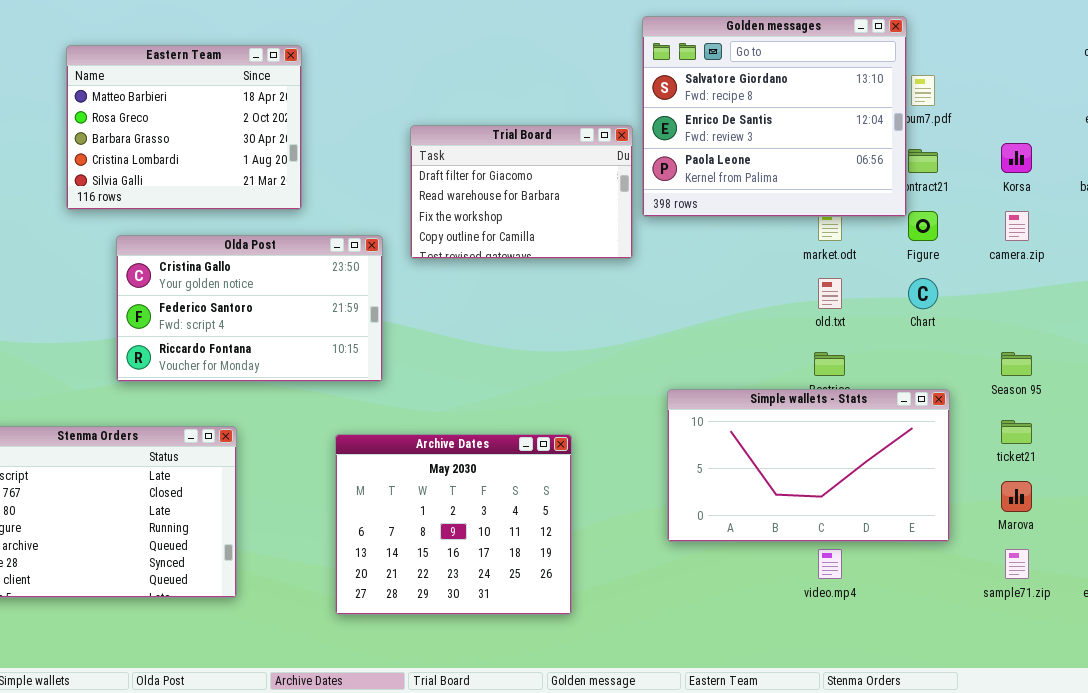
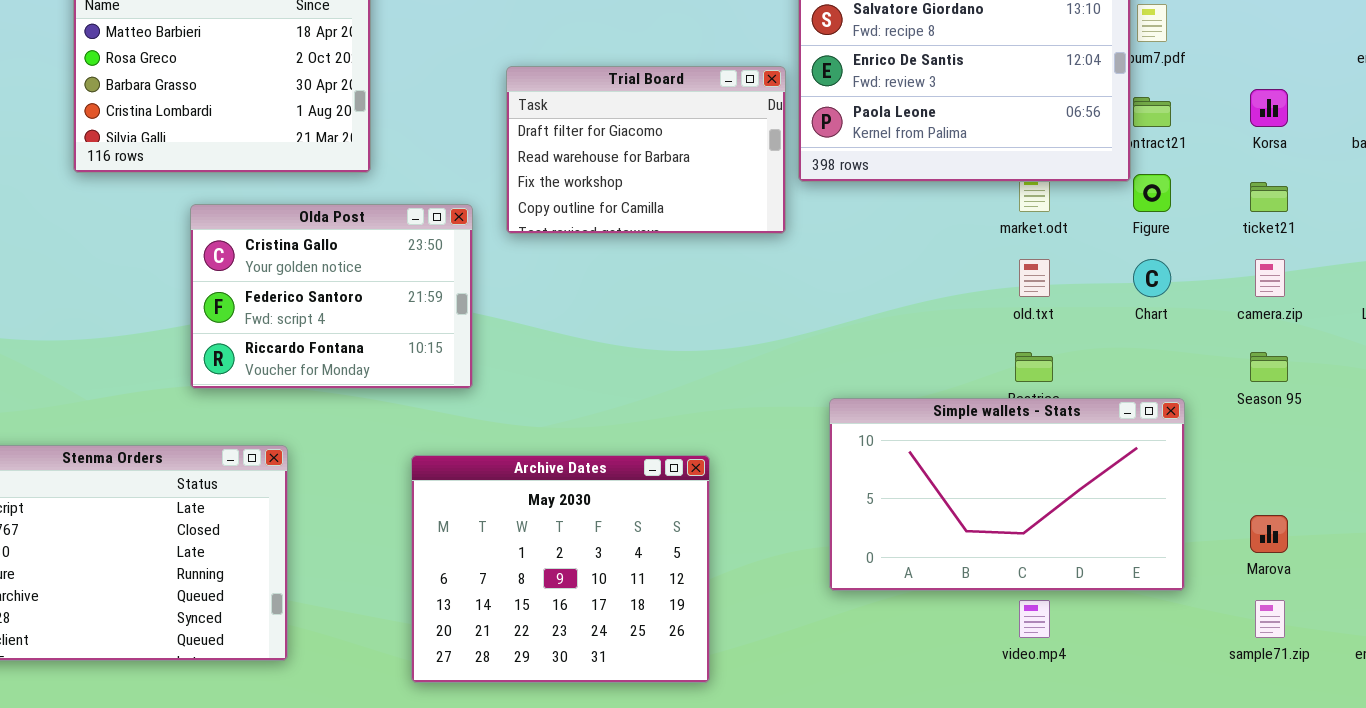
camera.zip: [1005,211,1029,241] -> [1255,259,1285,297], moved
Olda Post: [116,235,383,382] -> [190,204,473,389], resized
ticket21: [1001,420,1032,444] -> [1250,182,1288,212], moved

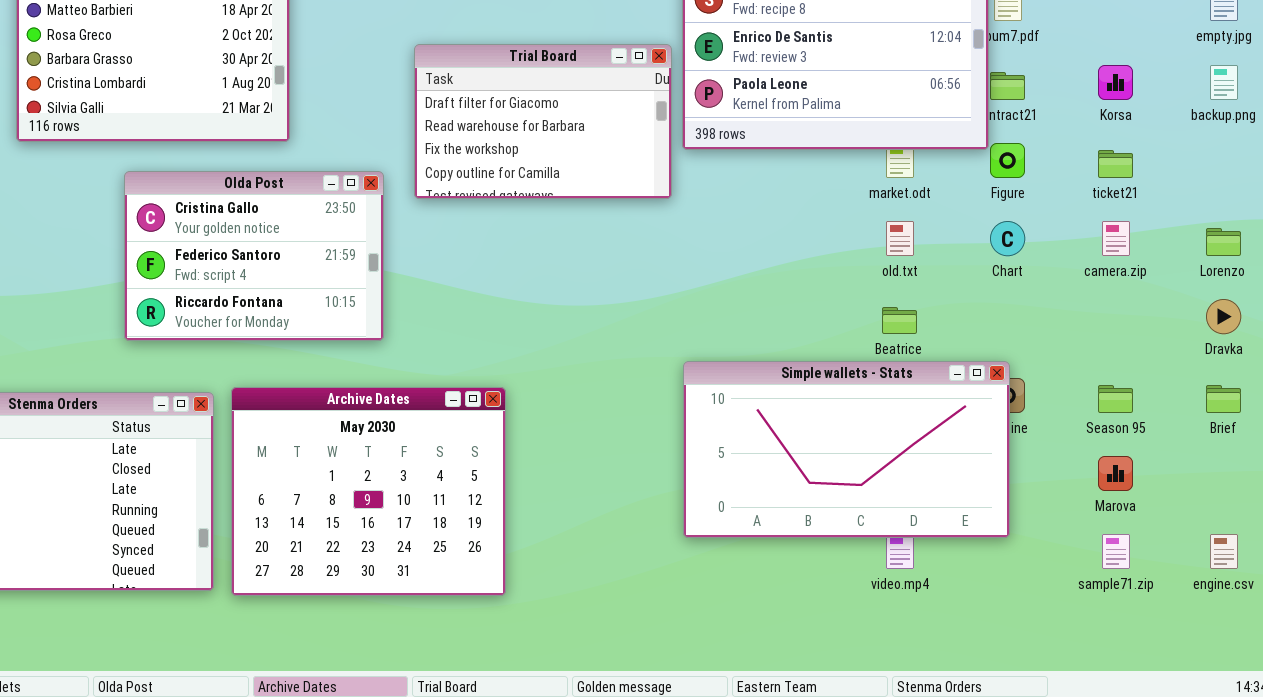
Season 95: [1250,352,1288,382] -> [1098,385,1133,413], moved
Simple wallets - Stats: [829,398,1185,591] -> [683,361,1010,538], moved
Archive Dates: [411,455,710,683] -> [231,387,506,596], moved

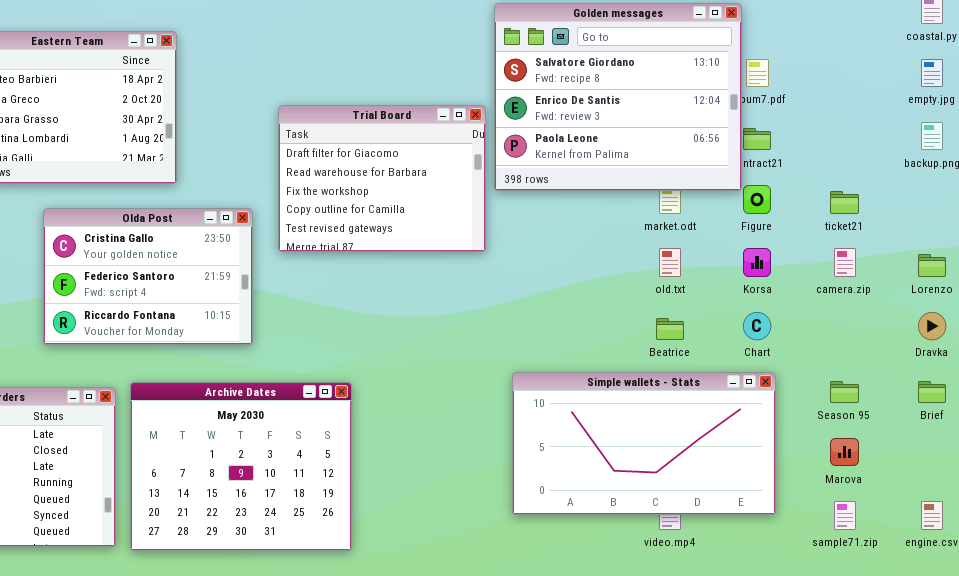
Trial Board: [414,44,672,199] -> [278,105,486,252], resized
Korsa: [1098,65,1133,100] -> [743,248,771,277], moved
Chart: [990,221,1025,256] -> [743,312,771,340], moved
Simple wallets - Stats: [683,361,1010,538] -> [512,372,776,515], moved

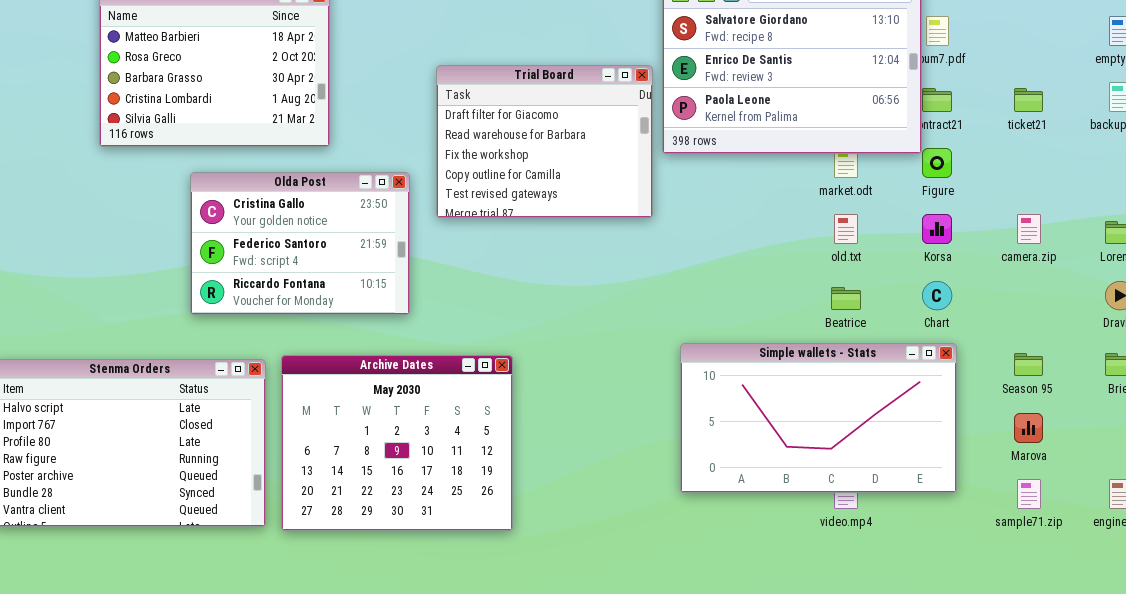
ticket21: [830,191,859,214] -> [1014,88,1043,112], moved

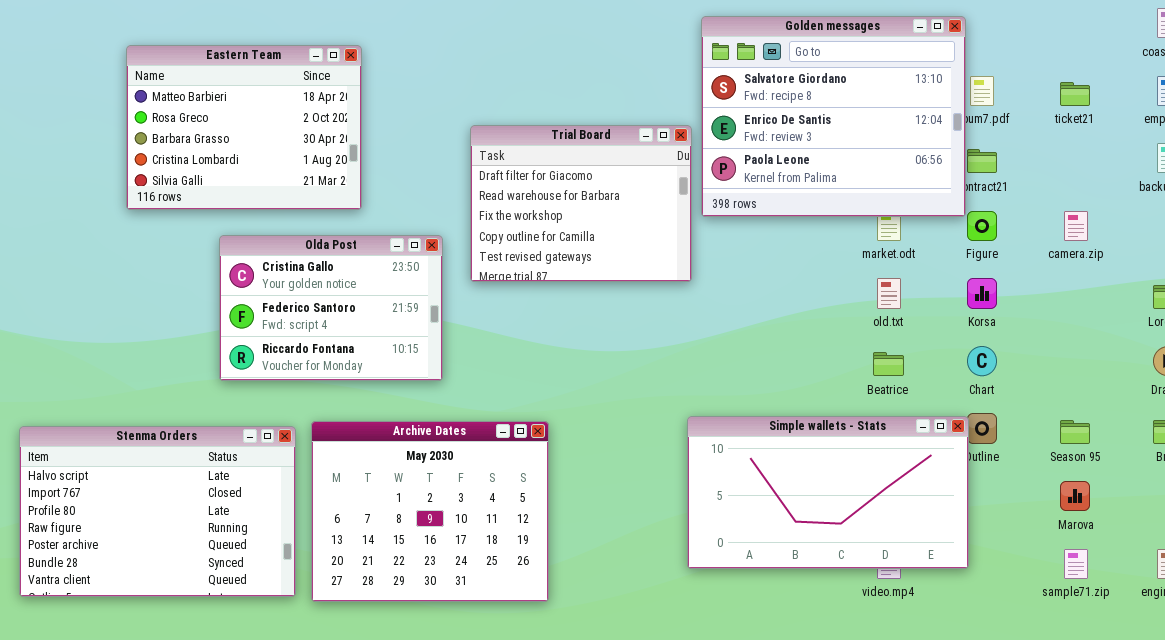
ticket21: [1014,88,1043,112] -> [1060,82,1090,106], moved
camera.zip: [1017,214,1041,244] -> [1064,211,1088,241], moved
Simple wallets - Stats: [680,343,957,493] -> [687,416,969,569], moved

